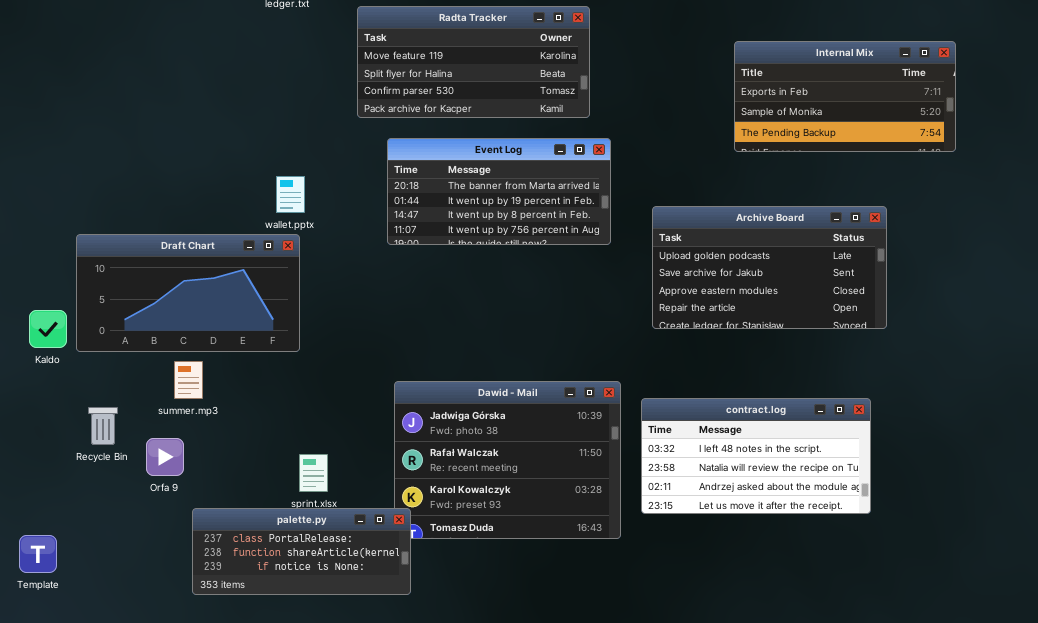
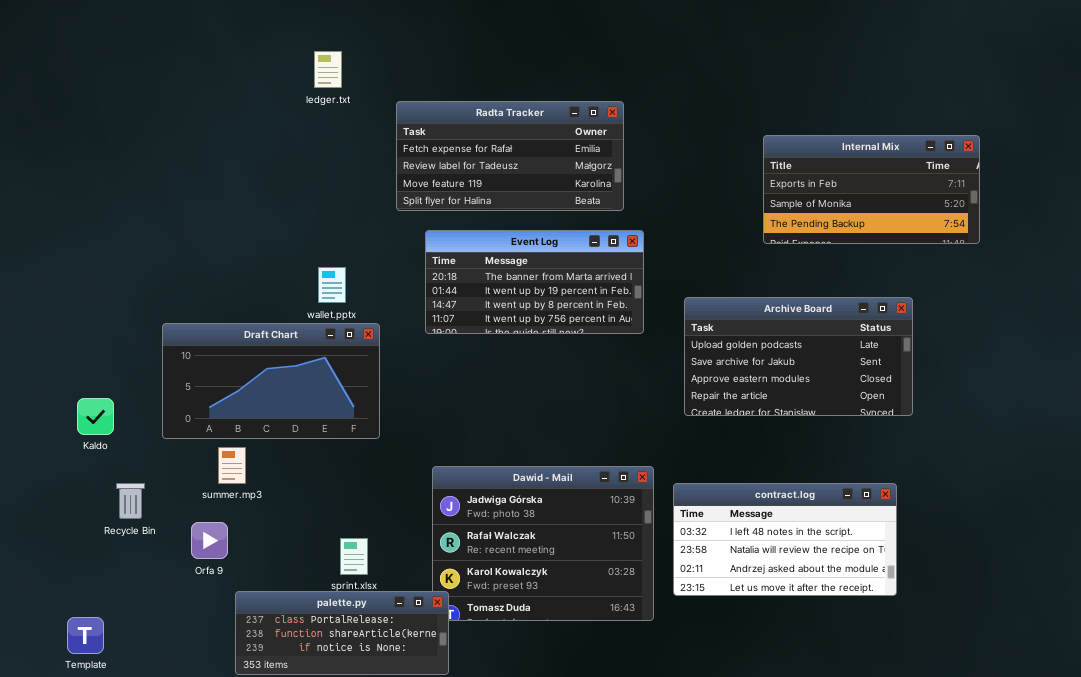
Radta Tracker: [357,6,590,118] -> [396,101,624,211], scrolled up 2 rows
Draft Chart: [76,234,300,352] -> [162,323,380,439], moved
Recycle Bin: [88,407,118,445] -> [116,483,145,519], moved

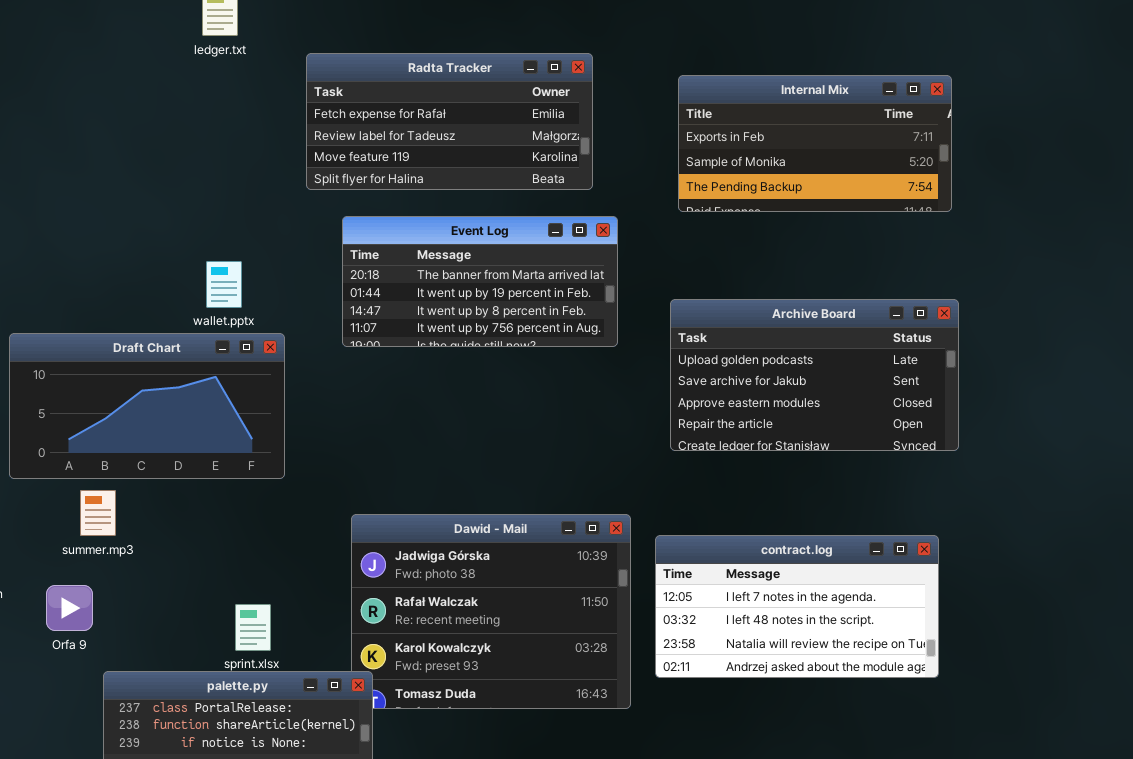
Internal Mix: [763,135,980,244] -> [678,75,952,212], moved
contract.log: [673,483,897,596] -> [655,535,939,678], scrolled up 1 row

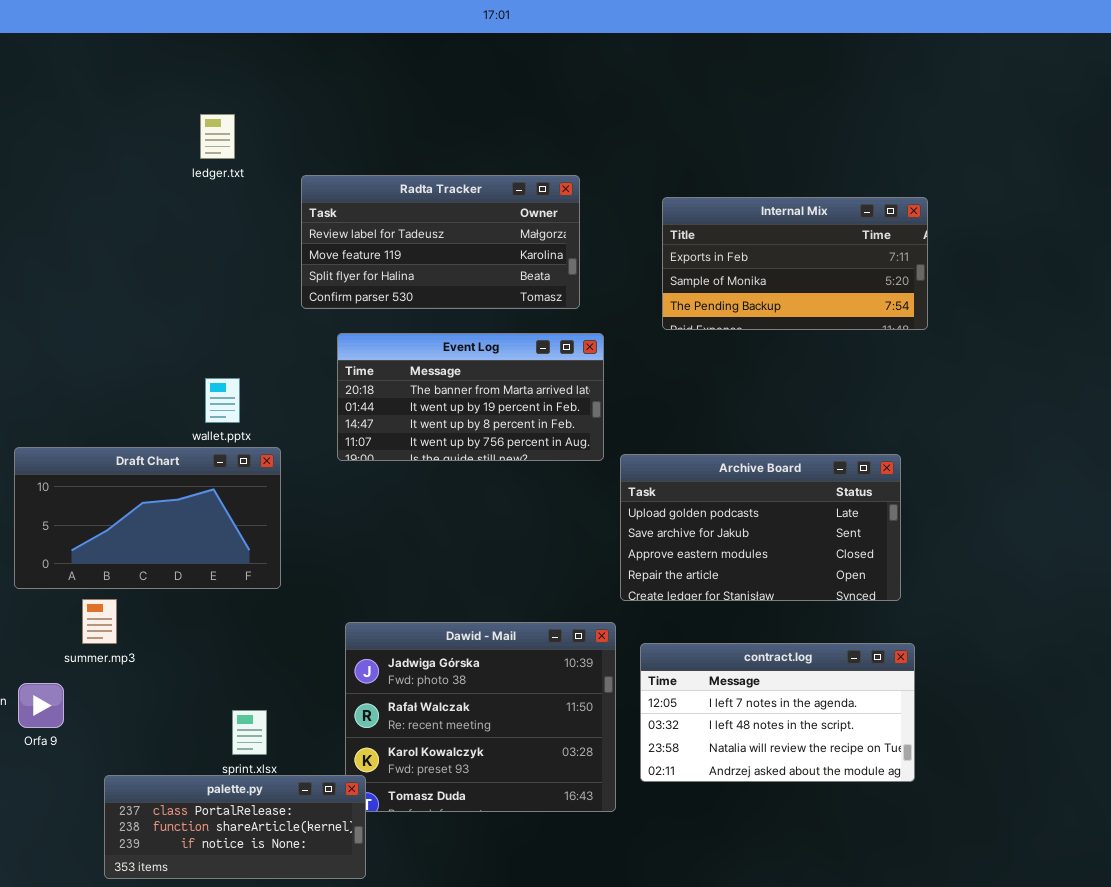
Radta Tracker: [306,53,593,190] -> [301,175,580,309], scrolled down 1 row
Archive Board: [670,299,959,451] -> [620,454,901,601], moved
Orfa 9: [46,585,93,631] -> [18,683,64,728], moved

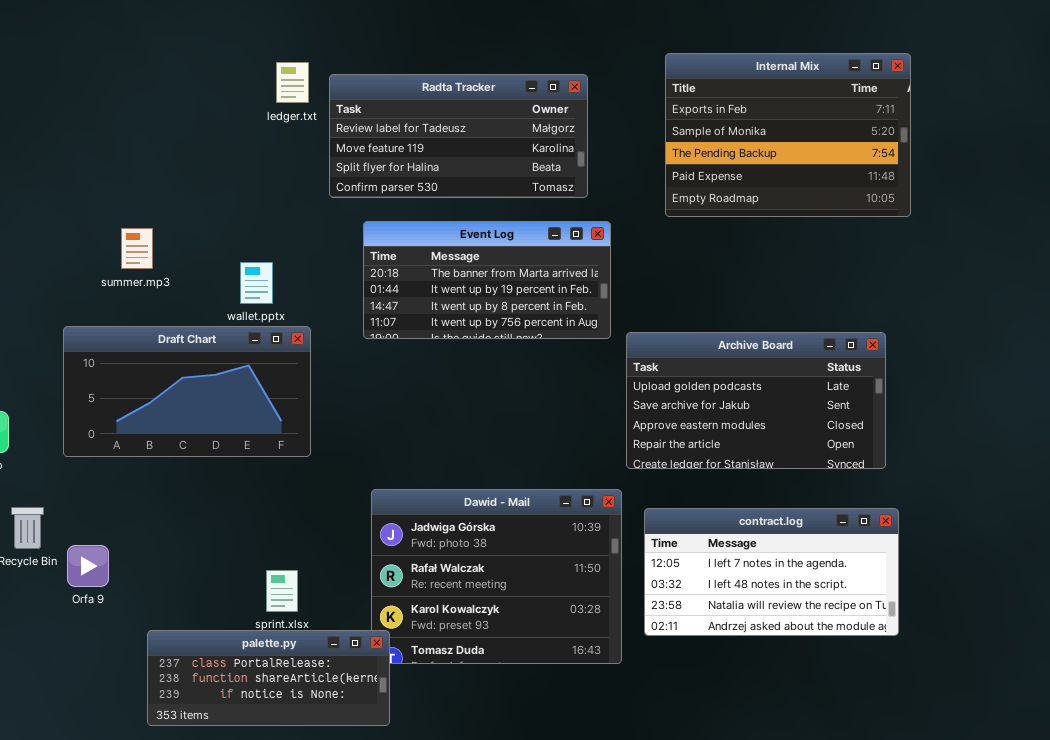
ledger.txt: [200,114,235,159] -> [276,62,309,103], moved
Internal Mix: [662,197,928,330] -> [665,53,911,217], resized
summer.mp3: [82,599,117,644] -> [121,228,153,269], moved

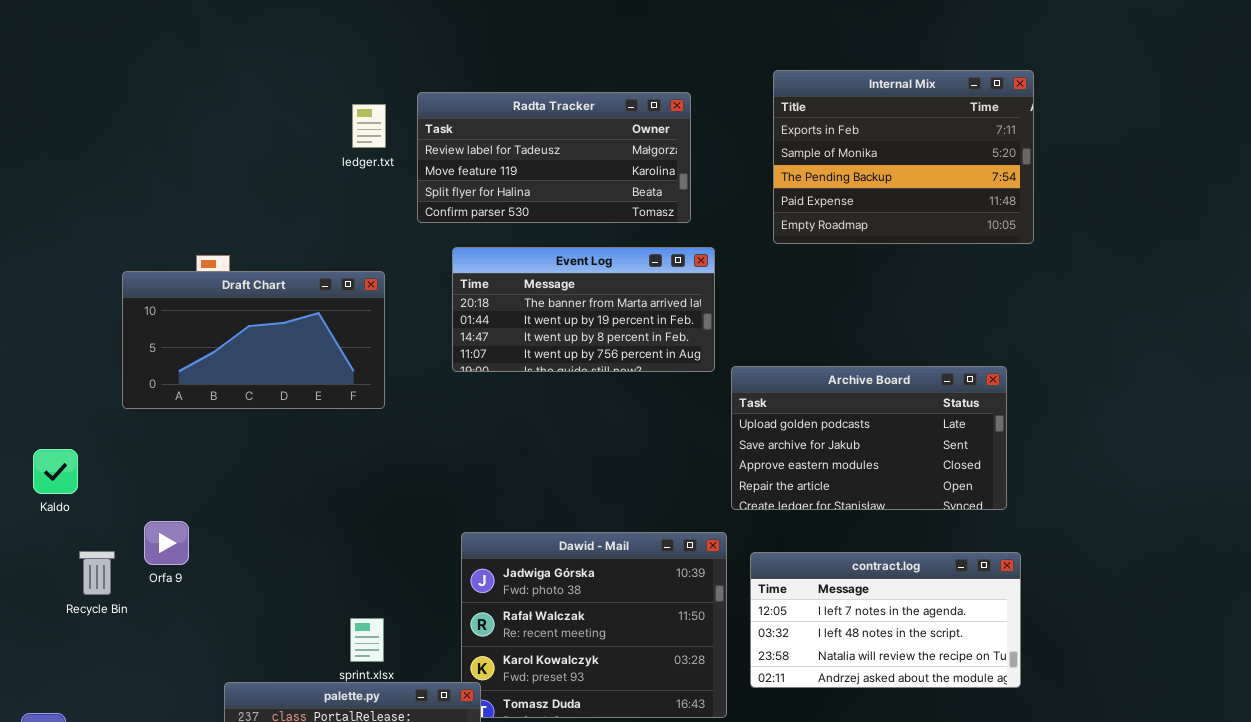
ledger.txt: [276,62,309,103] -> [352,104,386,148], moved
Draft Chart: [63,326,311,457] -> [122,271,385,409], moved
Orfa 9: [67,545,109,587] -> [144,521,189,565], moved

